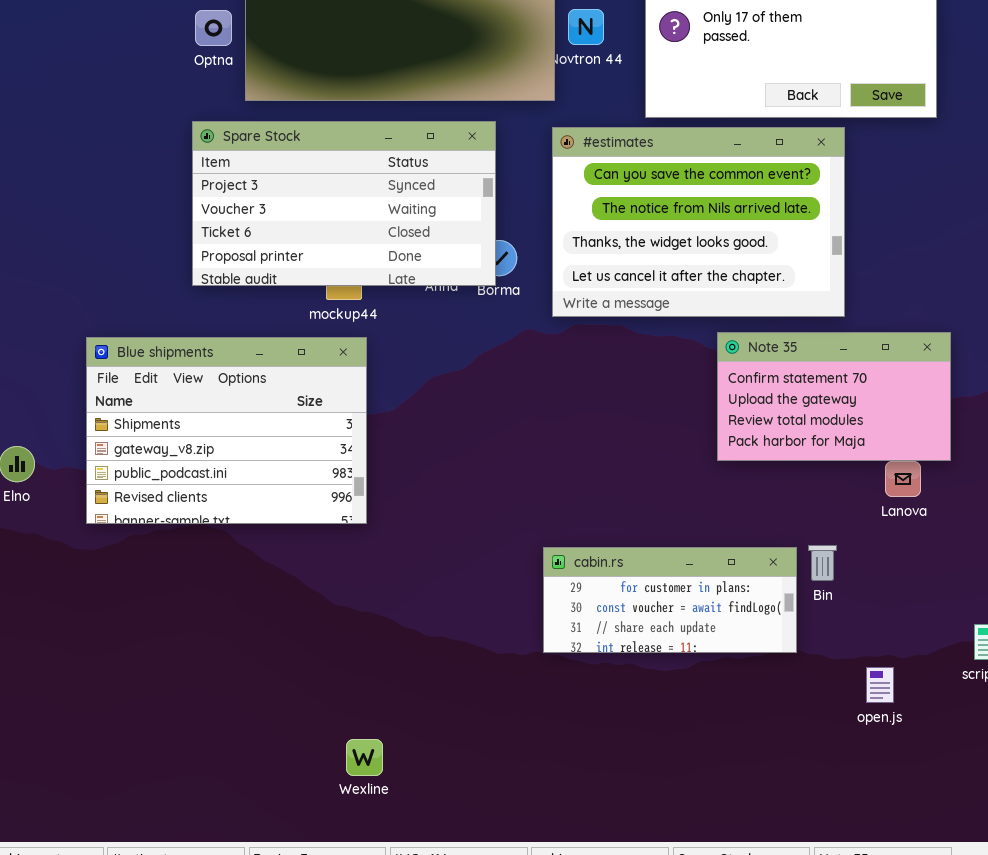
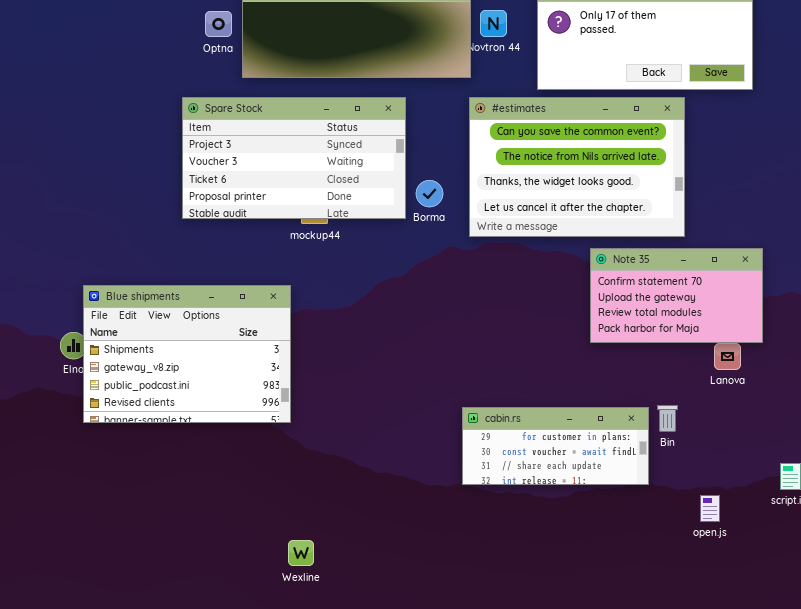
Spare Stock: [192,121,496,286] -> [182,97,406,219], moved
Blue shipments: [86,337,367,524] -> [83,285,291,423], moved
Wexline: [346,739,383,776] -> [288,540,314,566], moved

